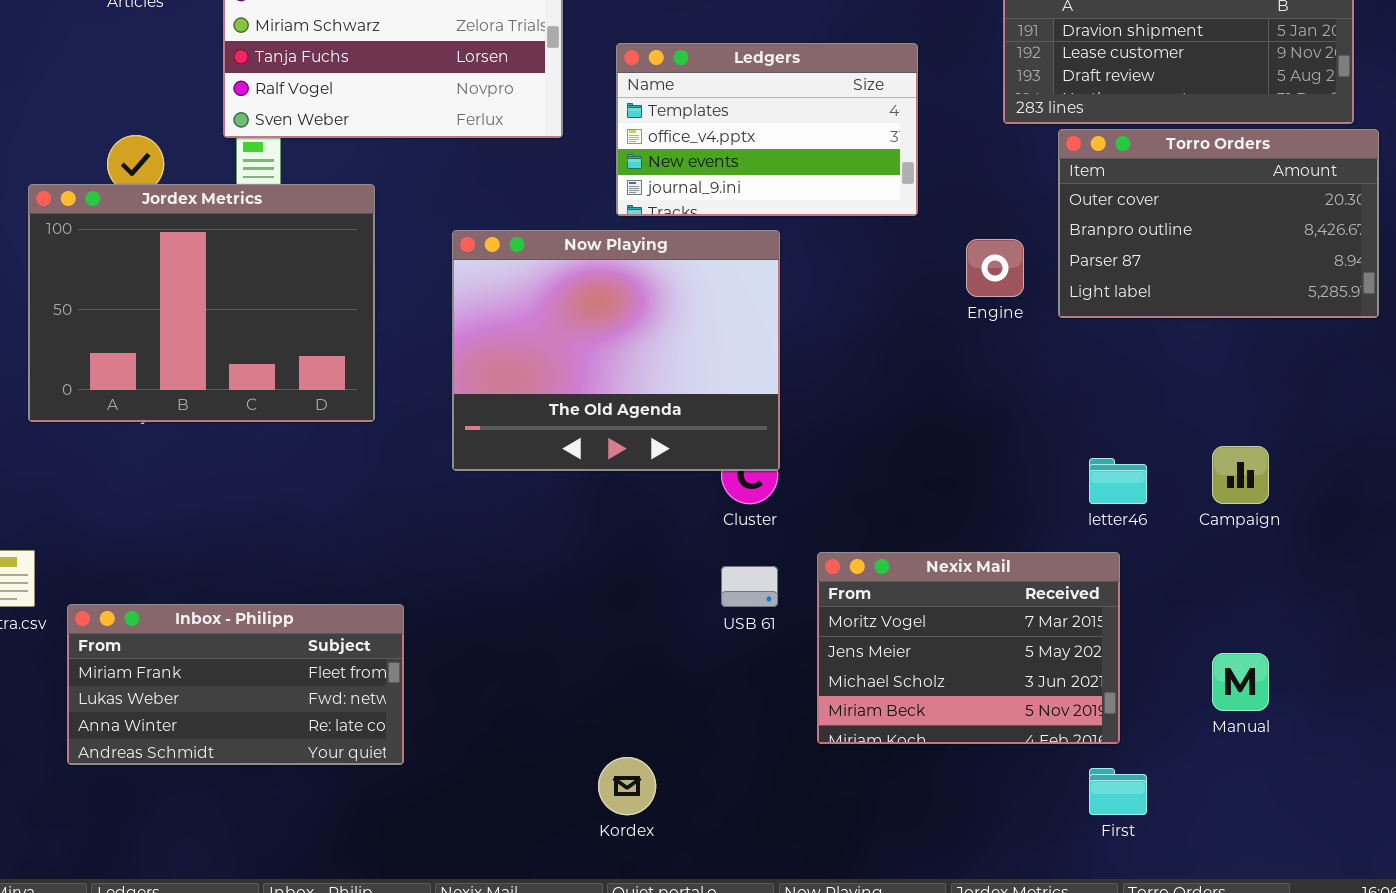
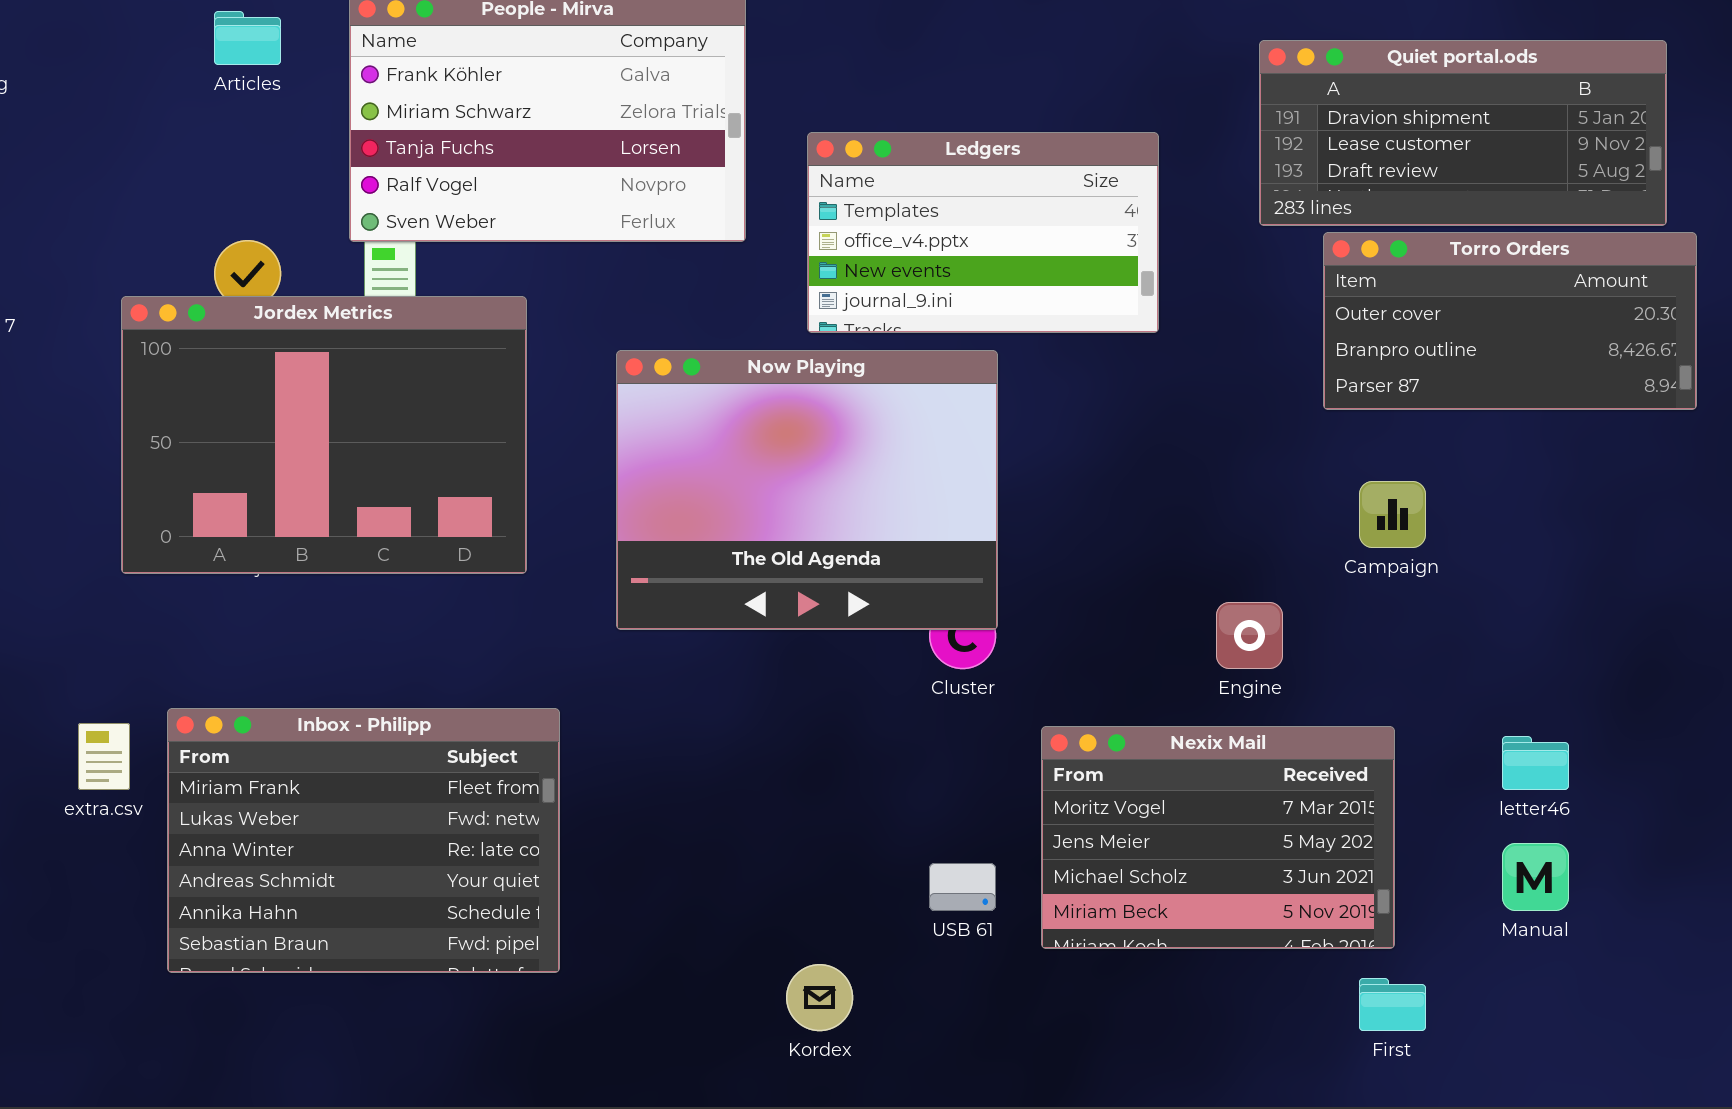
Torro Orders: [1058,129,1379,318] -> [1323,232,1697,410], resized
Engine: [966,239,1024,297] -> [1216,602,1283,669], moved
Campaign: [1212,446,1269,504] -> [1359,481,1426,548], moved
letter46: [1089,458,1147,504] -> [1502,736,1569,790], moved
USB 61: [721,566,778,607] -> [929,863,996,911], moved
Inbox - Philipp: [67,604,404,765] -> [167,708,560,973], resized

